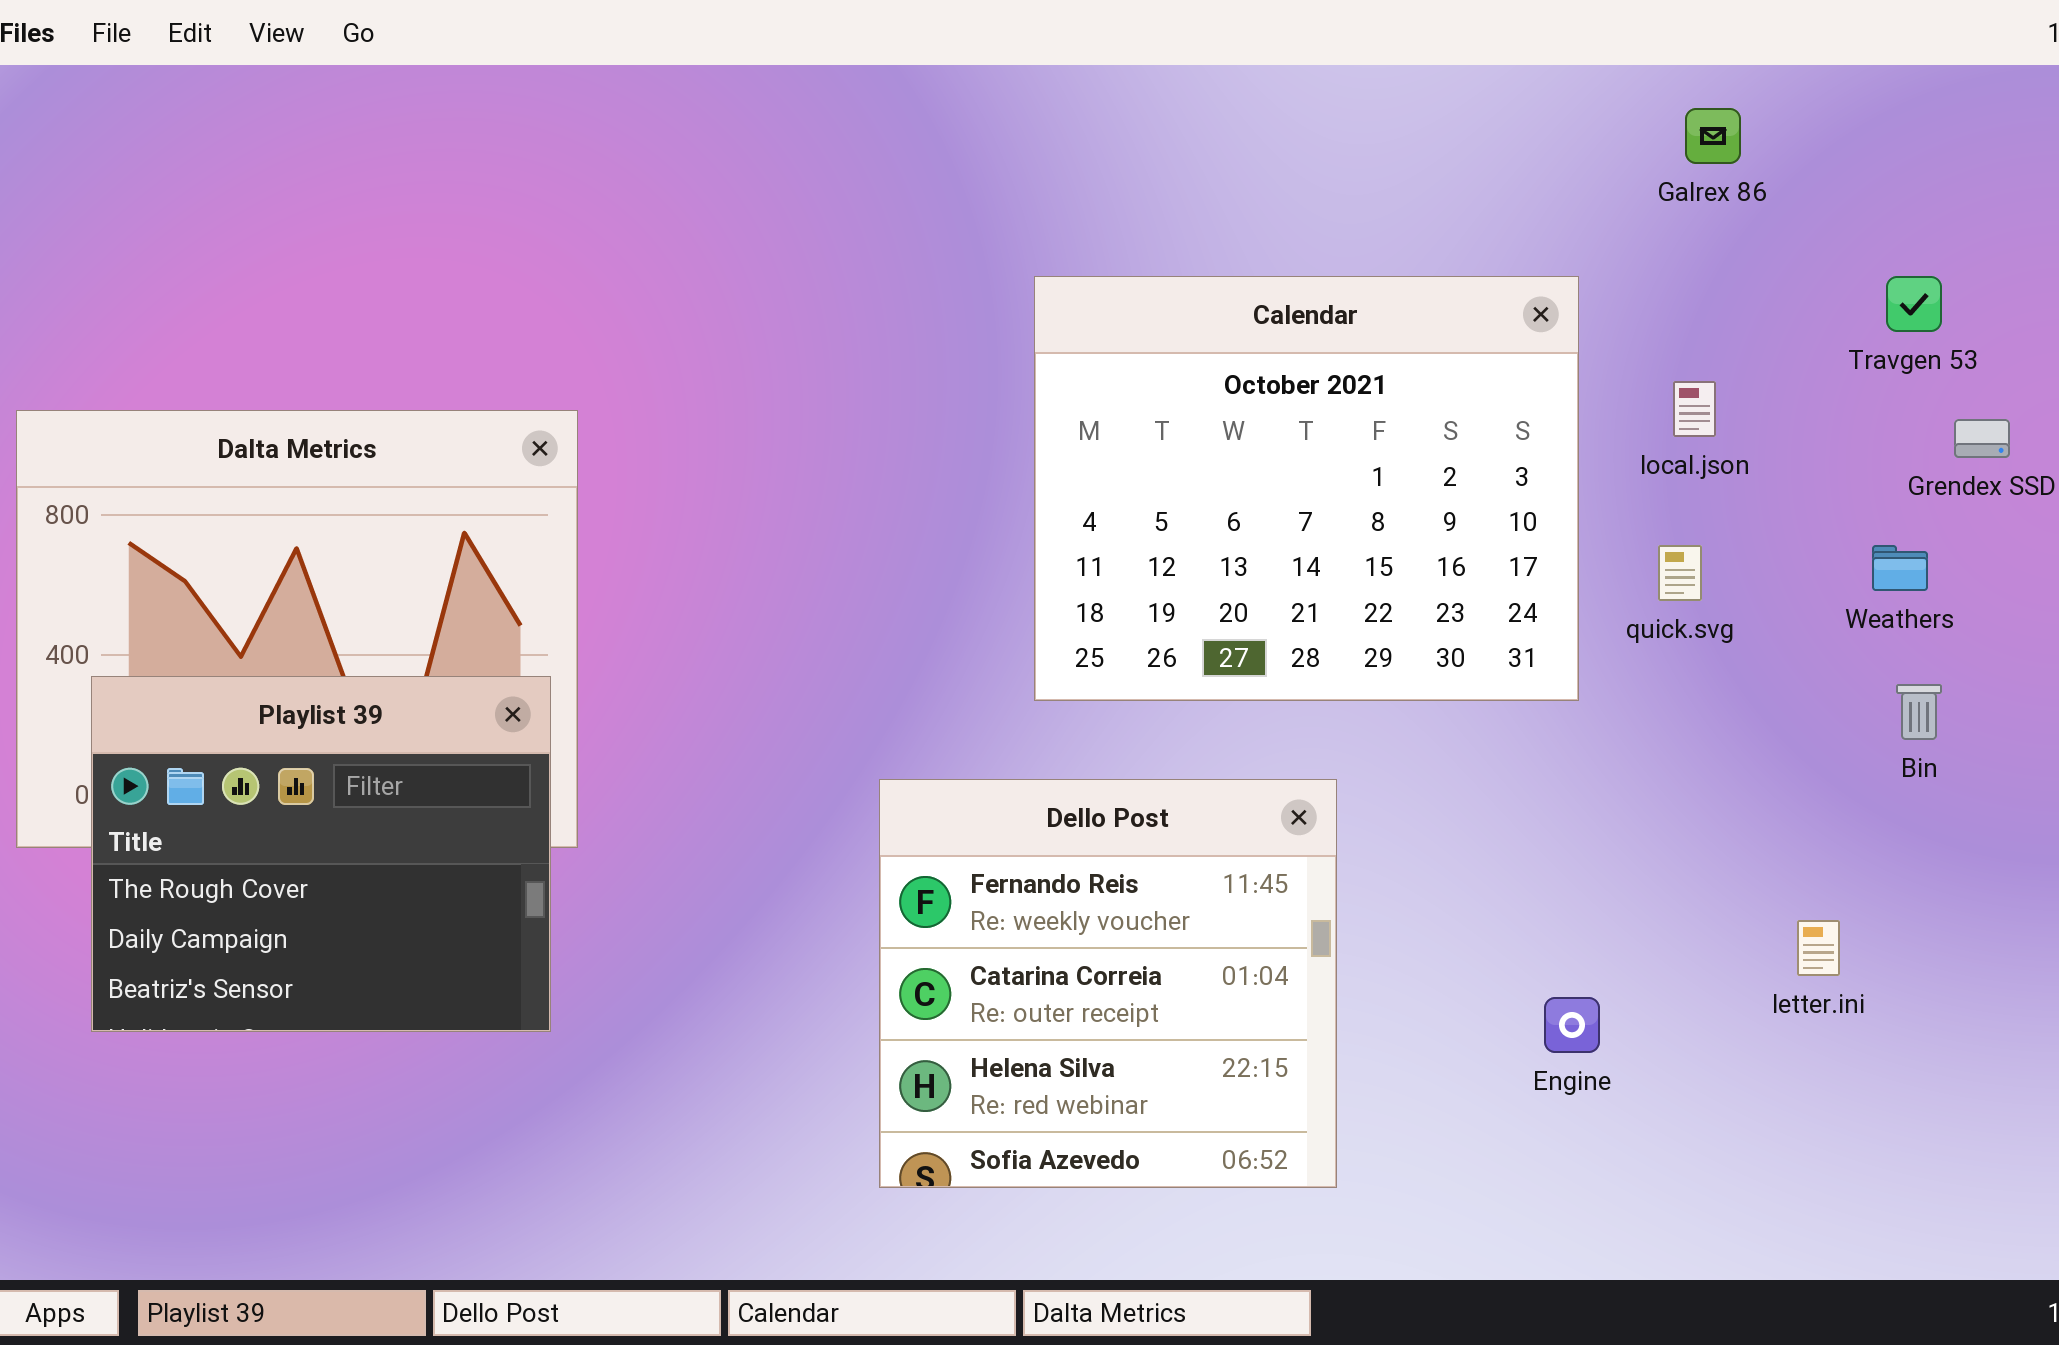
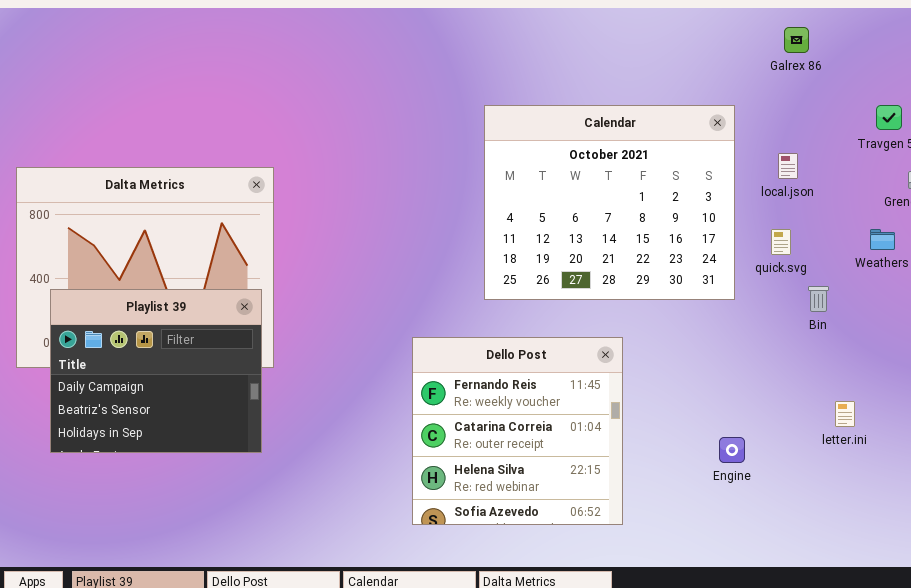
Playlist 39: [91,676,551,1032] -> [50,289,262,453], scrolled down 1 row
Bin: [1896,684,1942,740] -> [808,286,829,312], moved

